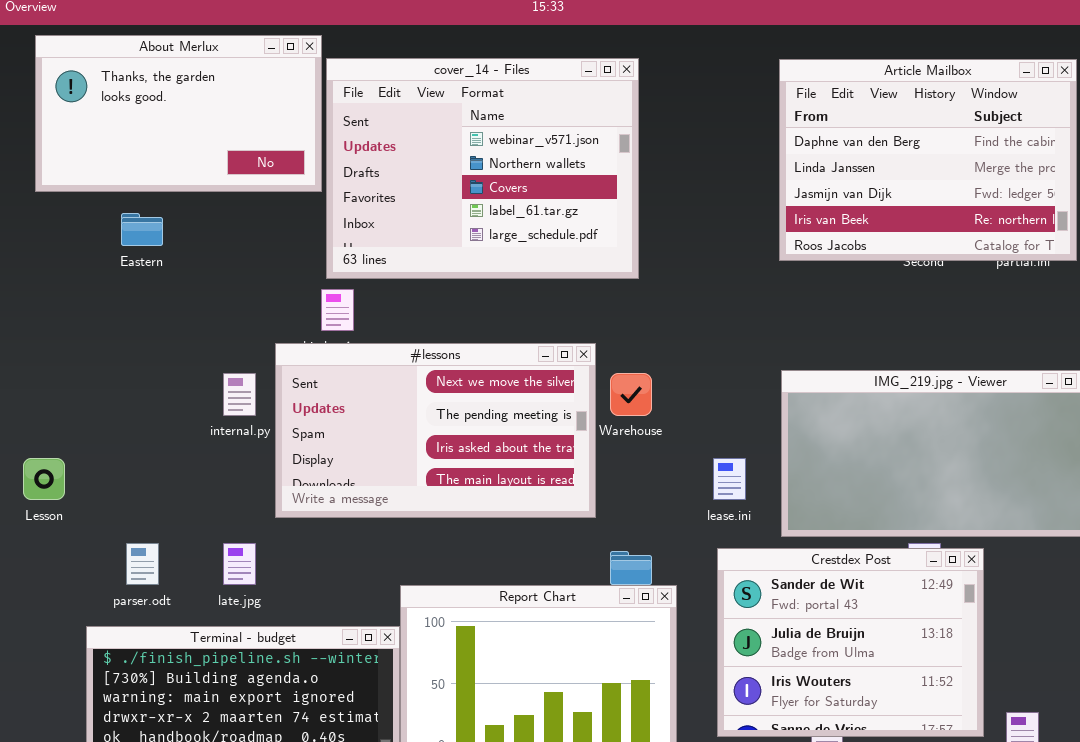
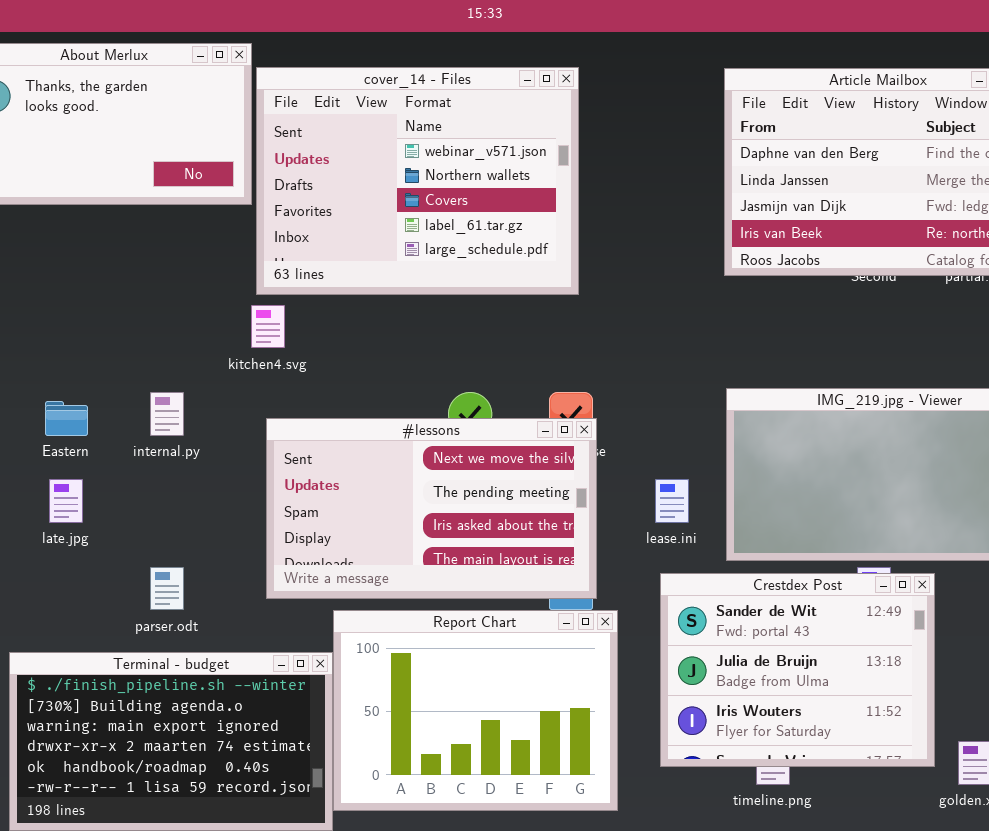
Eastern: [121,213,163,246] -> [45,401,88,436], moved
#lessons: [275,343,596,518] -> [266,418,597,599], moved
parser.odt: [126,543,159,585] -> [150,567,184,610], moved
late.jpg: [223,543,256,585] -> [49,479,83,523], moved

